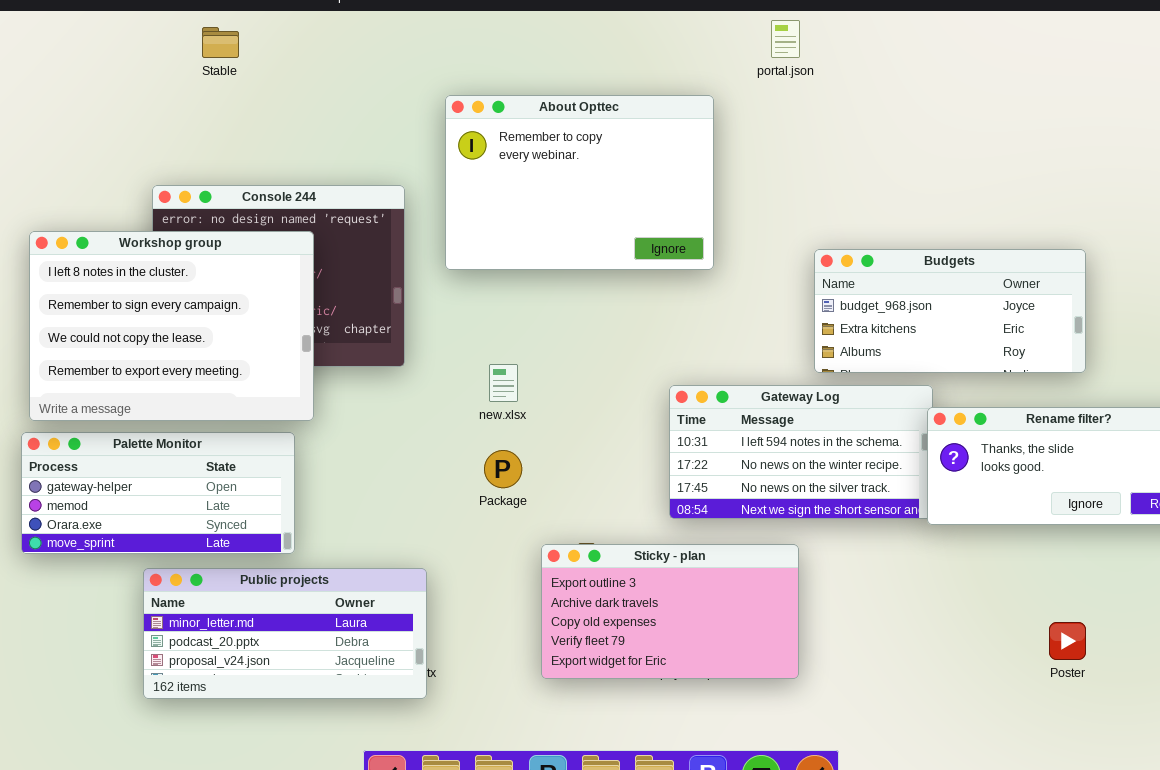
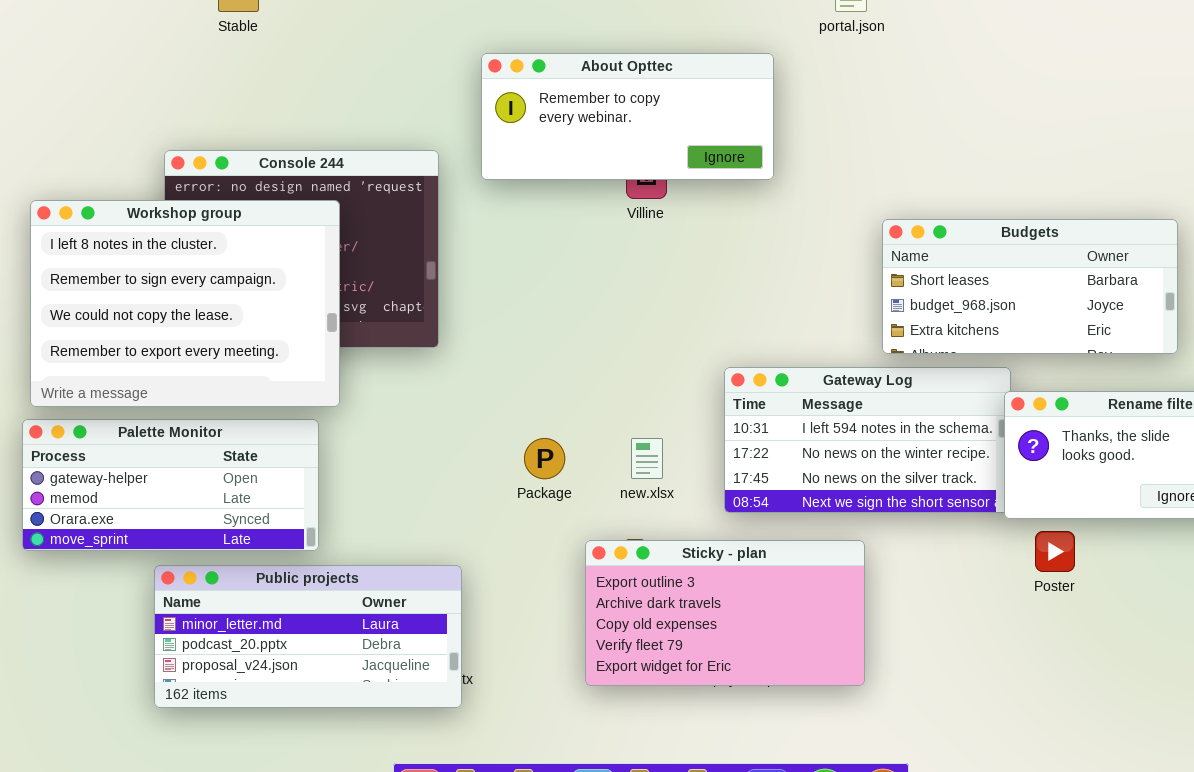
About Opttec: [445,95,714,270] -> [481,53,774,180], resized
Budgets: [814,249,1086,373] -> [882,219,1178,354], scrolled up 1 row
new.xlsx: [489,364,518,402] -> [631,438,663,479], moved
Poster: [1049,622,1086,660] -> [1035,531,1075,572], moved

